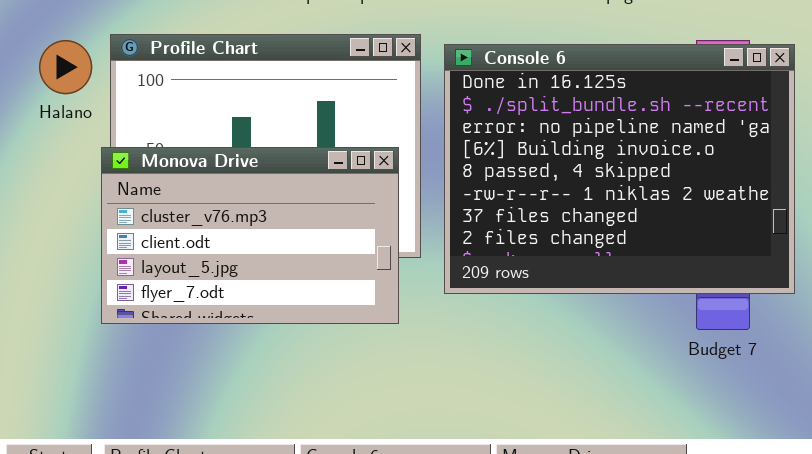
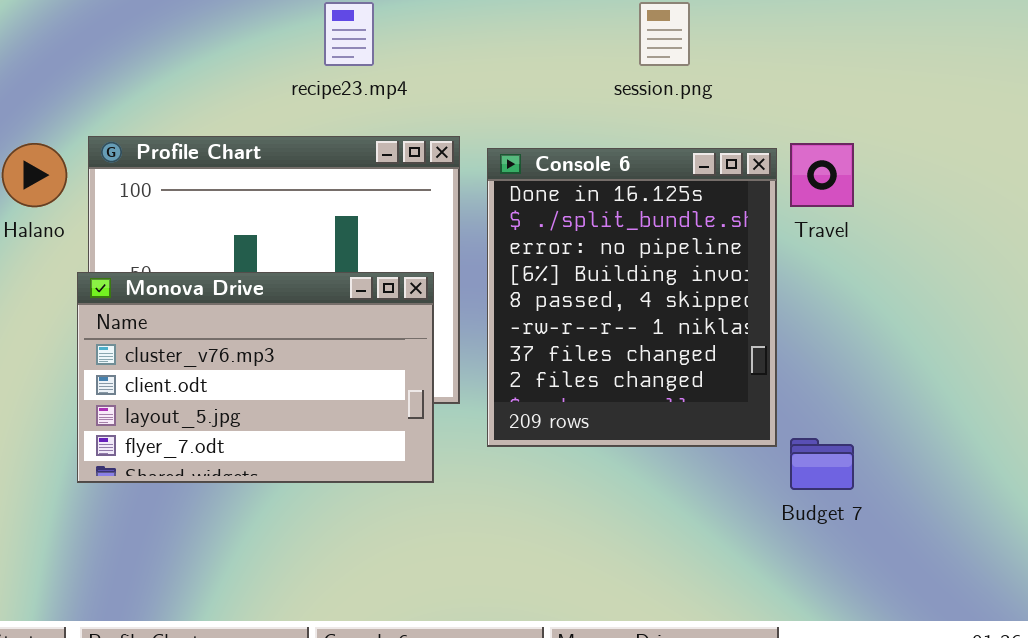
Console 6: [444,44,795,294] -> [487,148,777,447], resized

